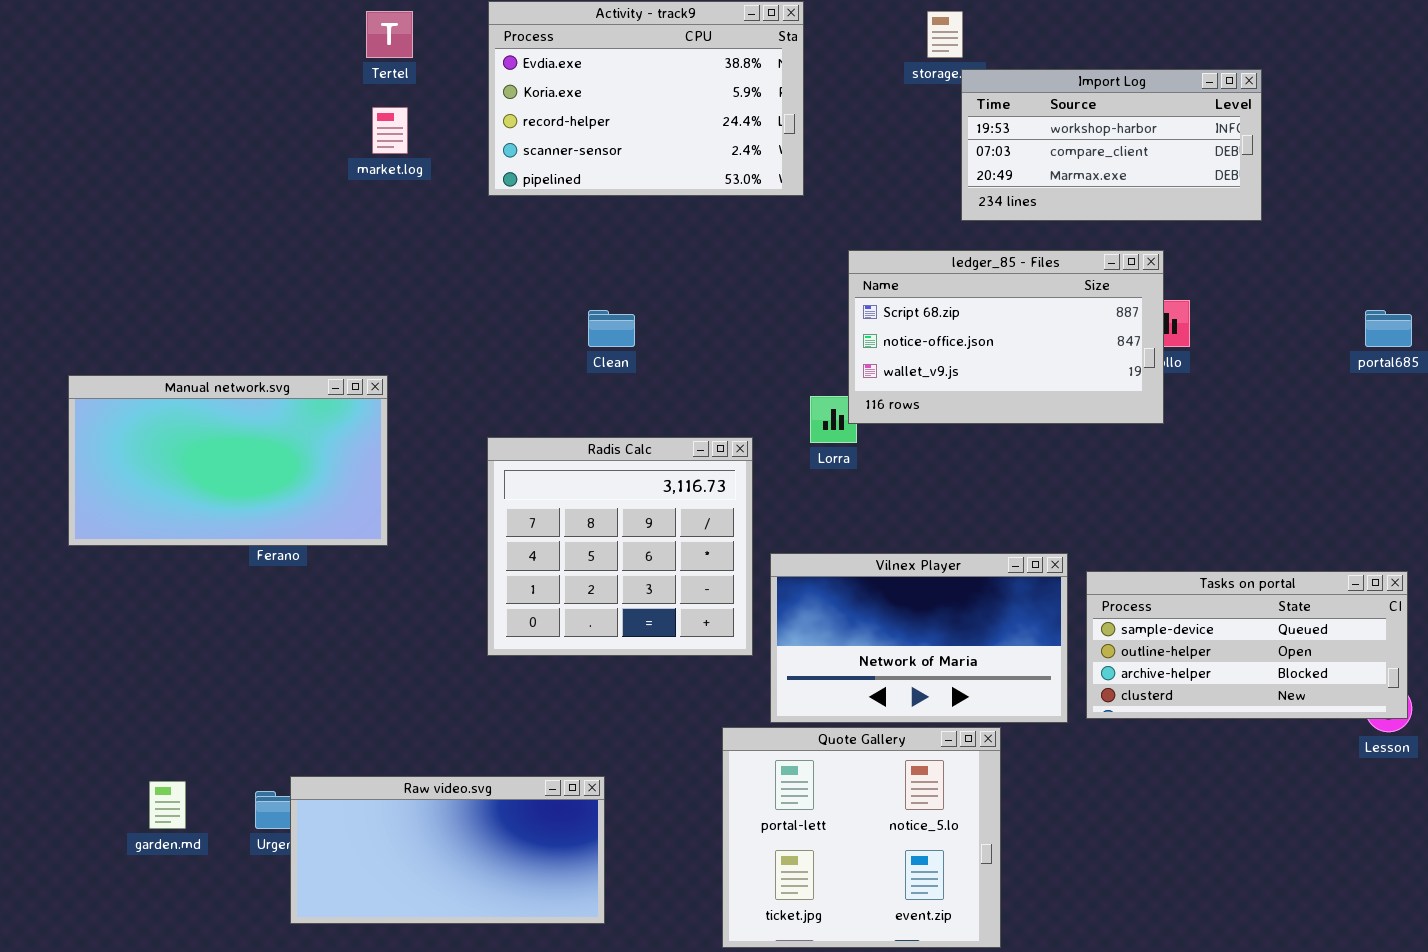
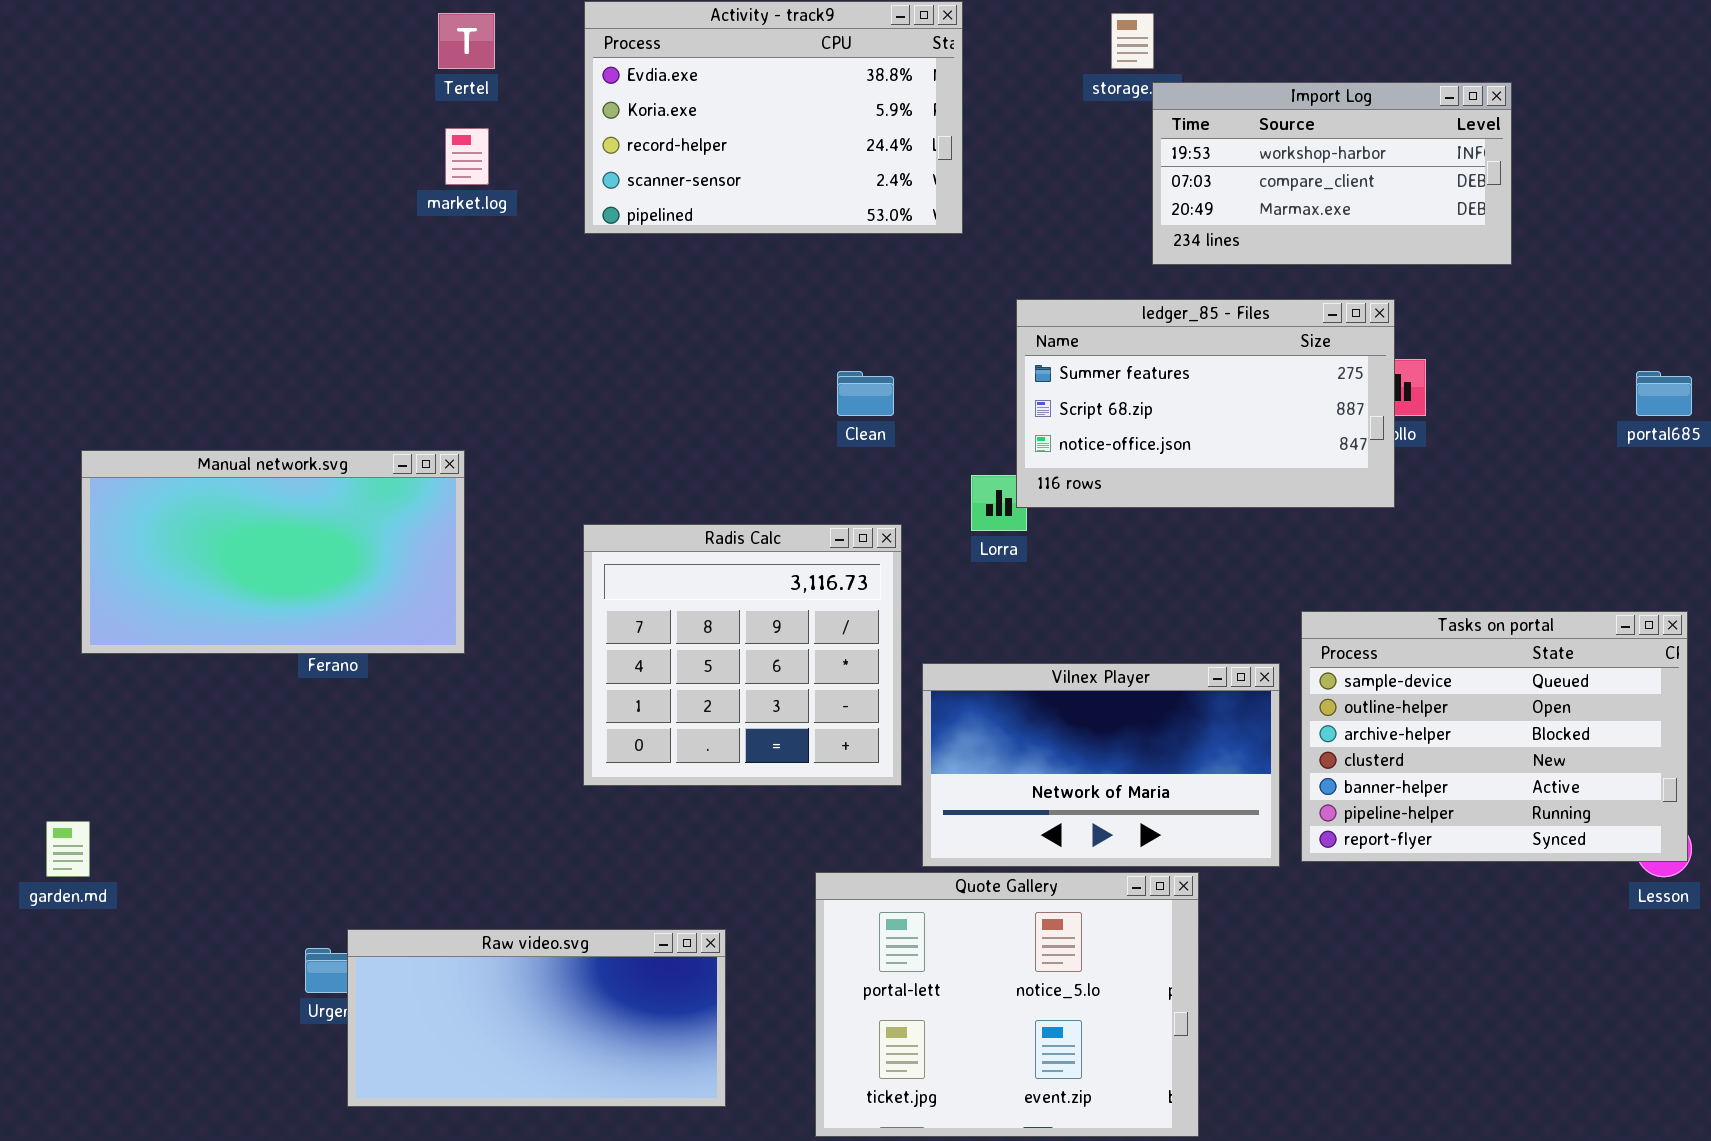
ledger_85 - Files: [848,250,1164,424] -> [1016,299,1395,508], scrolled up 1 row
Clean: [588,310,635,347] -> [837,371,894,416], moved
Tasks on portal: [1086,571,1408,719] -> [1301,611,1688,862], resized
Quote Gallery: [722,727,1001,948] -> [815,872,1199,1137], resized
garden.md: [149,781,186,829] -> [46,821,90,877], moved

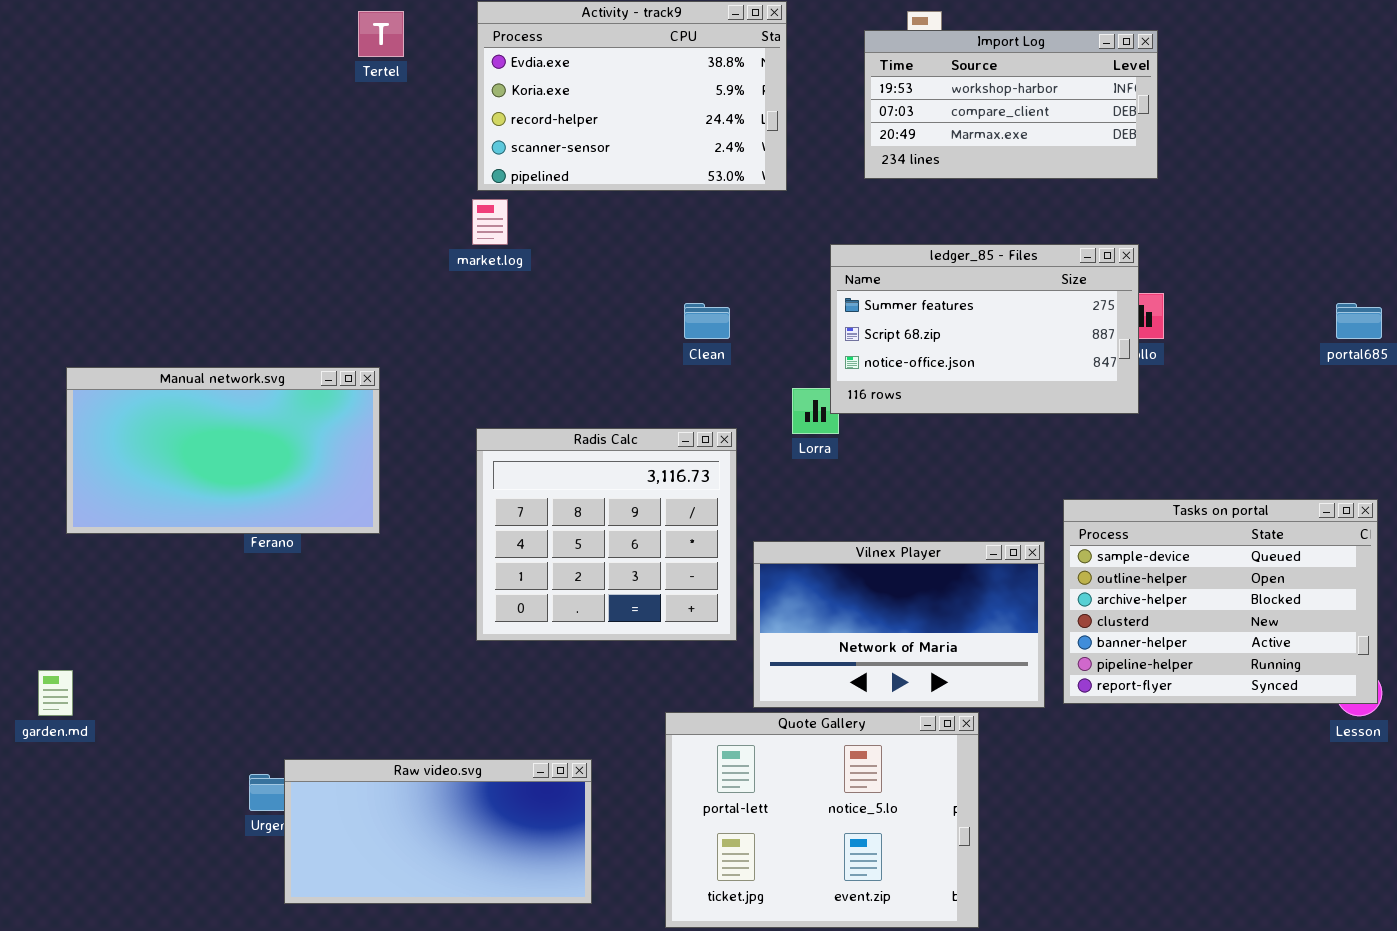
Import Log: [1152,82,1512,265] -> [864,30,1158,179], moved
market.log: [445,128,489,185] -> [472,199,508,245], moved

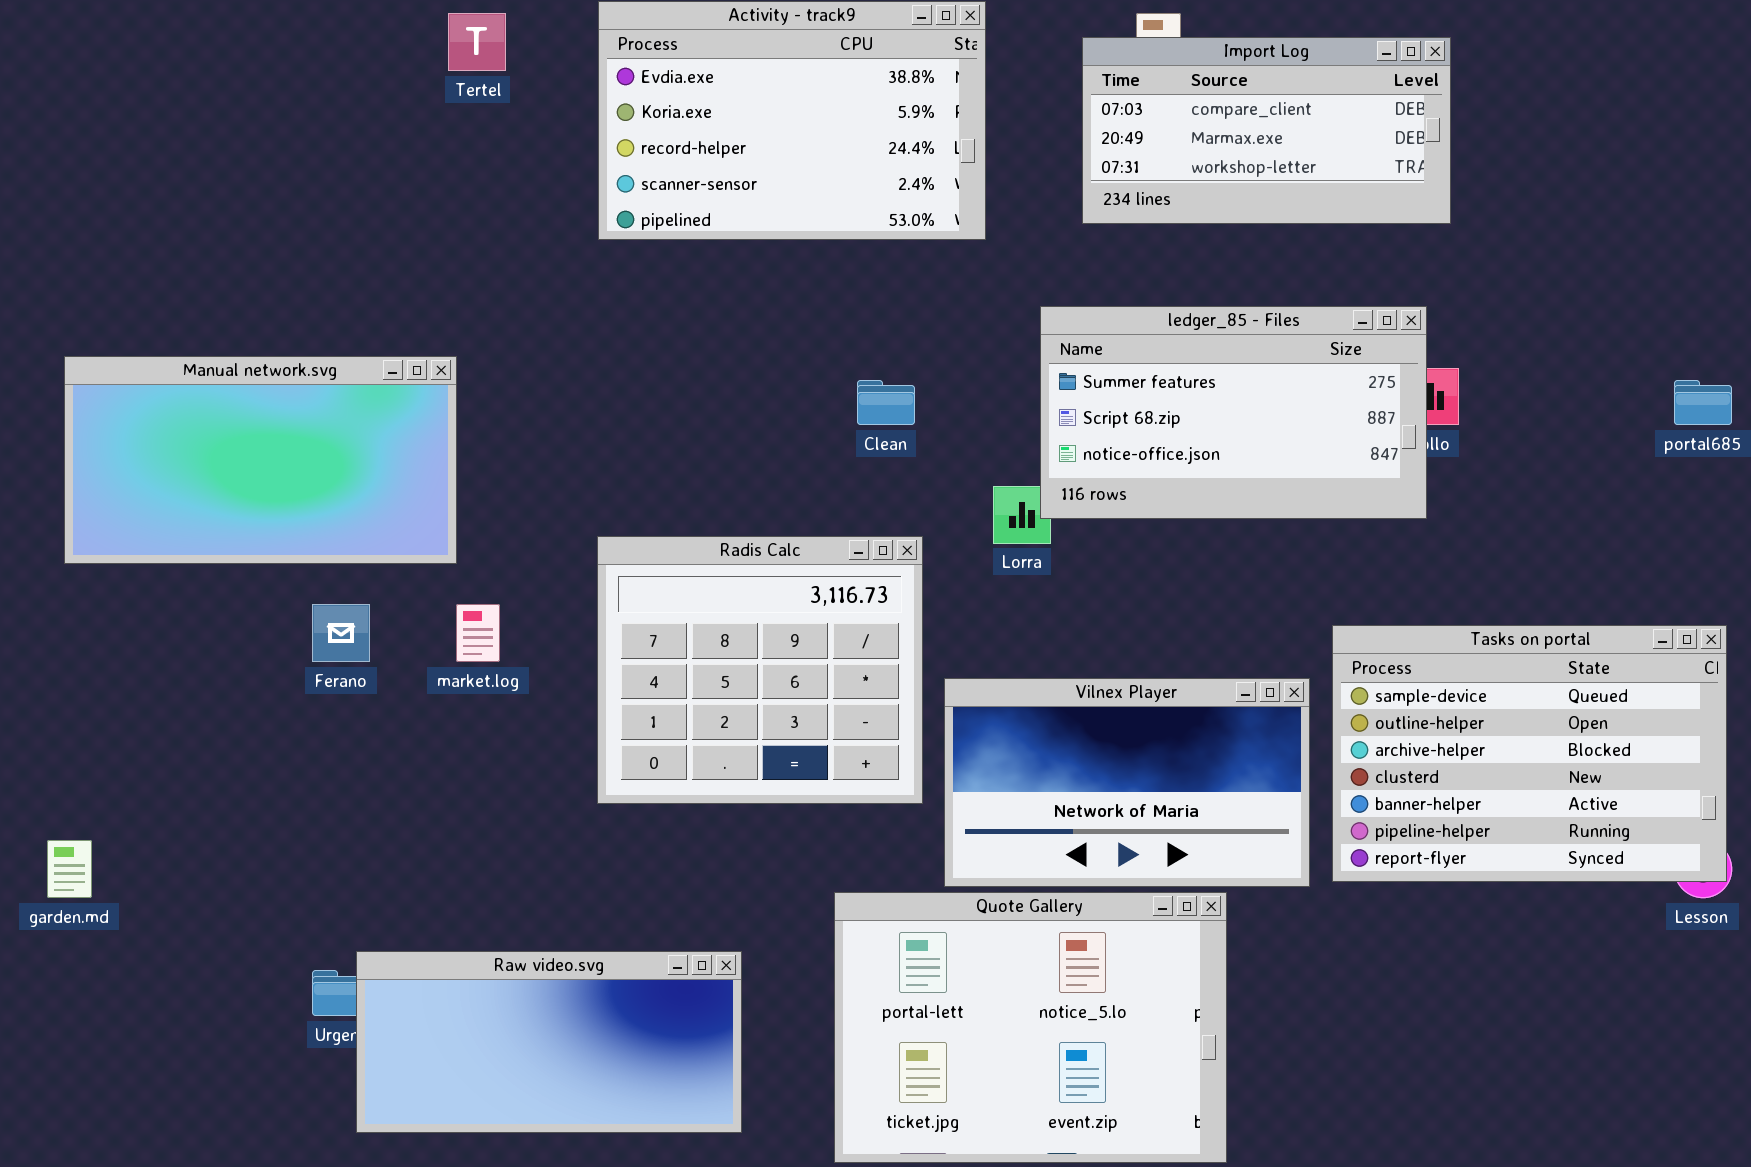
Import Log: [864,30,1158,179] -> [1082,37,1451,224], scrolled down 1 row
market.log: [472,199,508,245] -> [456,604,500,662], moved
Manual network.svg: [66,367,380,534] -> [64,356,457,564], moved

